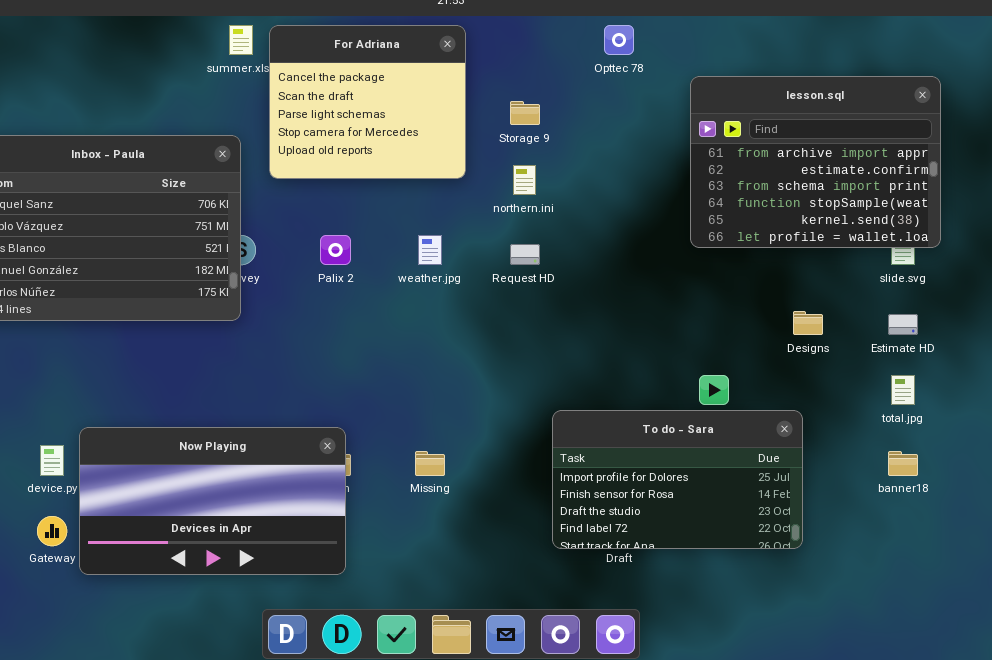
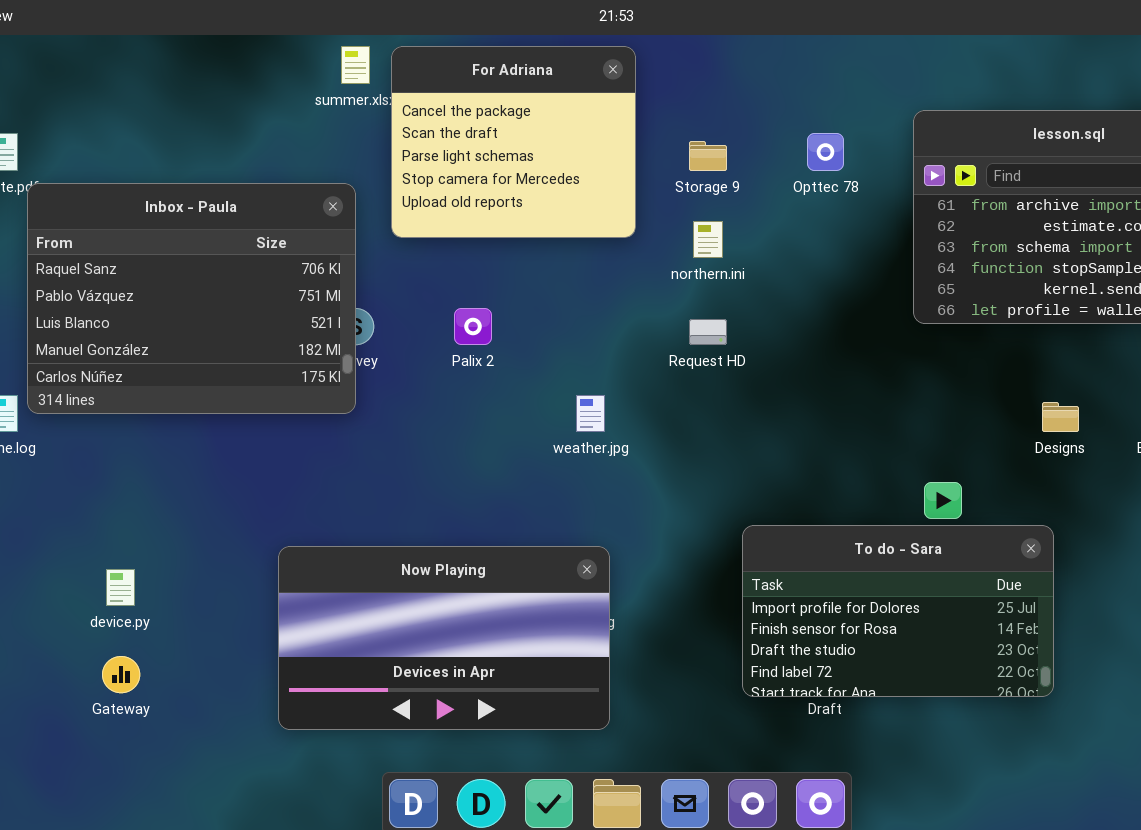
Opttec 78: [604,25,634,55] -> [807,133,844,171], moved
weather.jpg: [418,235,442,265] -> [576,395,605,432], moved
Now Playing: [79,427,346,575] -> [278,546,610,730], moved

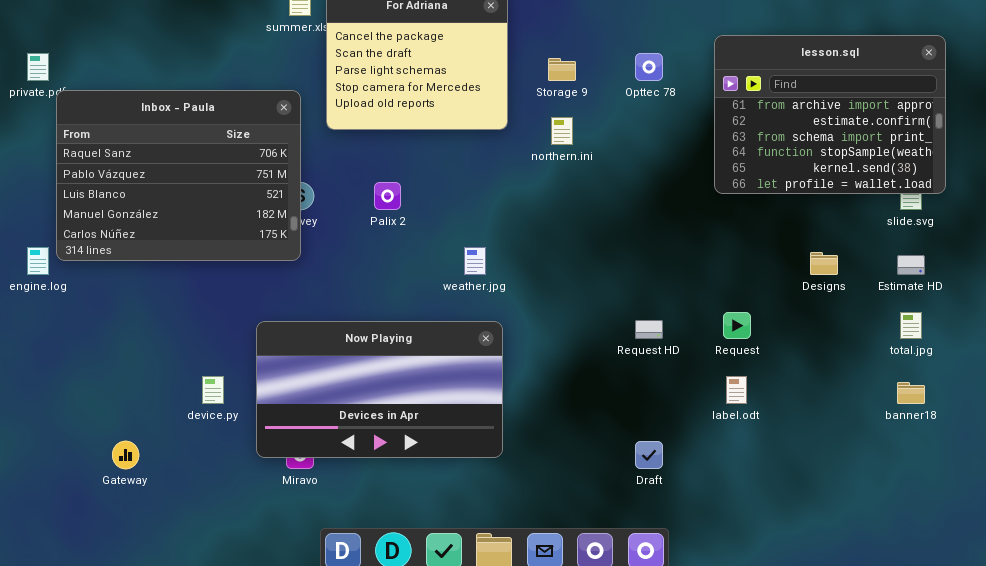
Request HD: [689,319,727,345] -> [635,320,663,339], moved
To do - Sara: [742,525,1054,697] -> none, closed
Now Playing: [278,546,610,730] -> [256,321,503,458], moved
device.py: [106,569,135,606] -> [202,376,224,404], moved

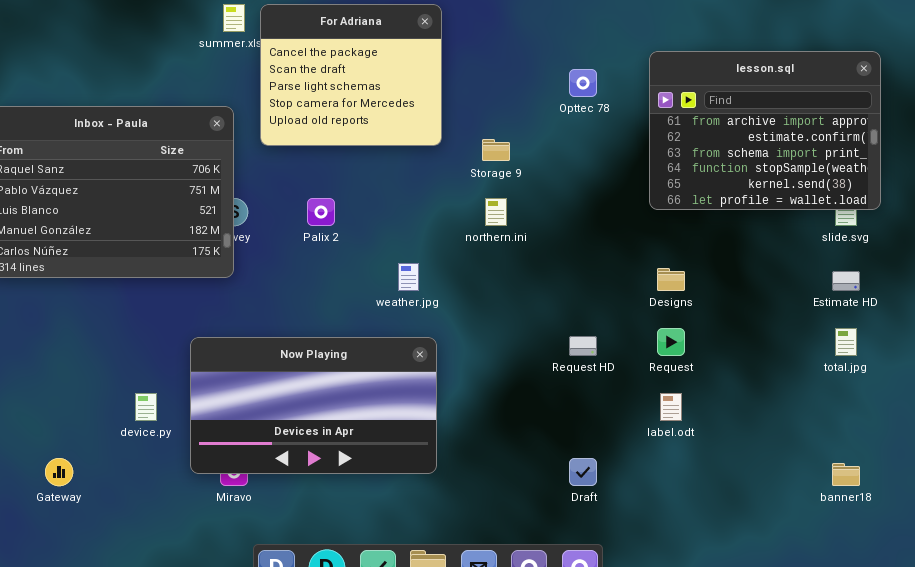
Storage 9: [548,58,576,81] -> [482,139,510,161], moved
northern.ini: [551,117,573,145] -> [485,198,507,226], moved
Designs: [810,252,838,275] -> [657,268,685,291], moved
banner18: [897,382,925,404] -> [832,463,860,486], moved

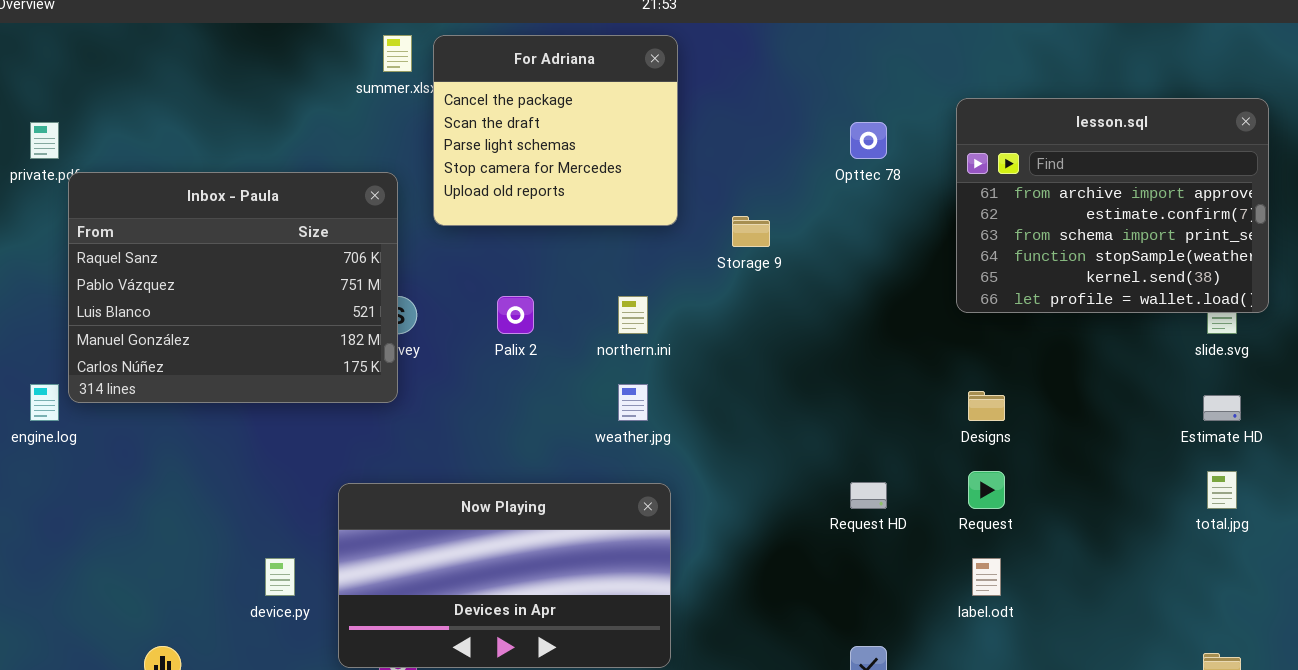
northern.ini: [485,198,507,226] -> [618,296,648,334], moved

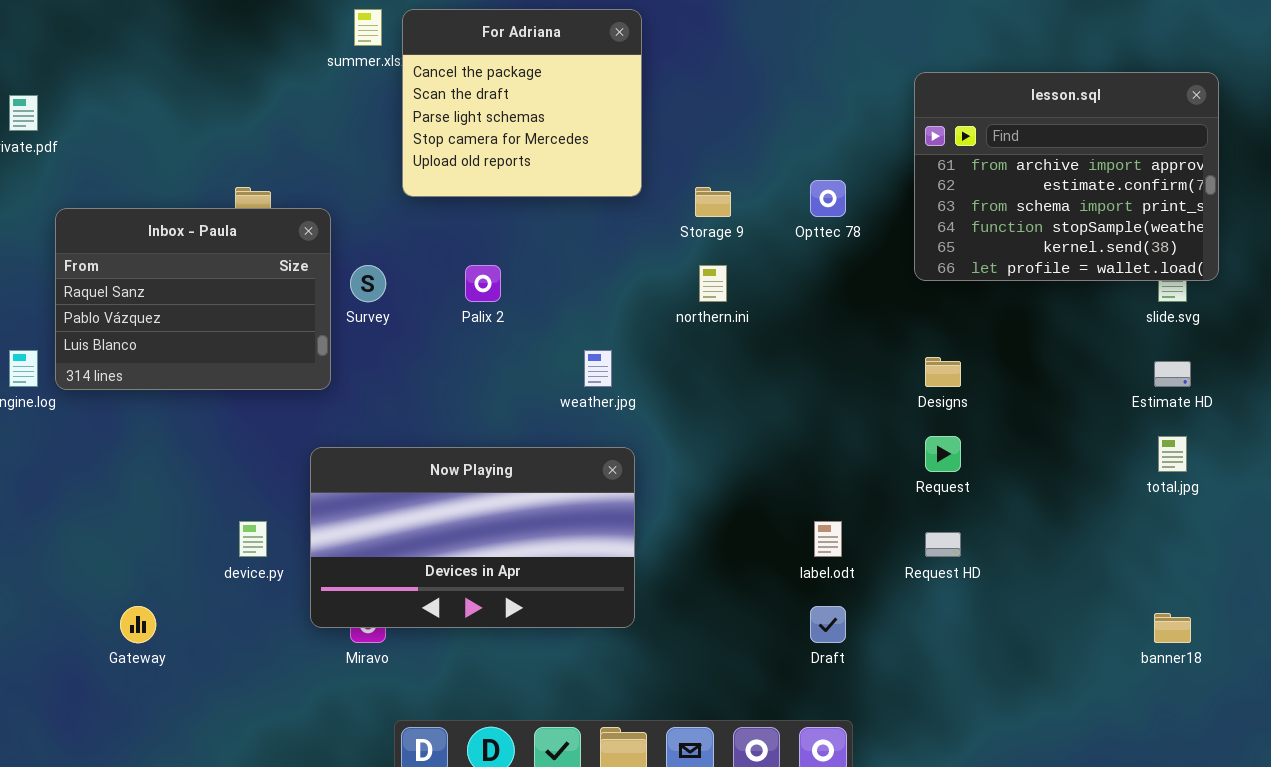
Opttec 78: [850,122,887,159] -> [810,180,846,217], moved
Inbox - Paula: [68,172,398,403] -> [55,208,331,390], moved, resized
northern.ini: [618,296,648,334] -> [699,265,727,302], moved
Request HD: [850,482,887,509] -> [925,532,961,557], moved
label.odt: [972,558,1001,596] -> [814,521,842,557], moved

